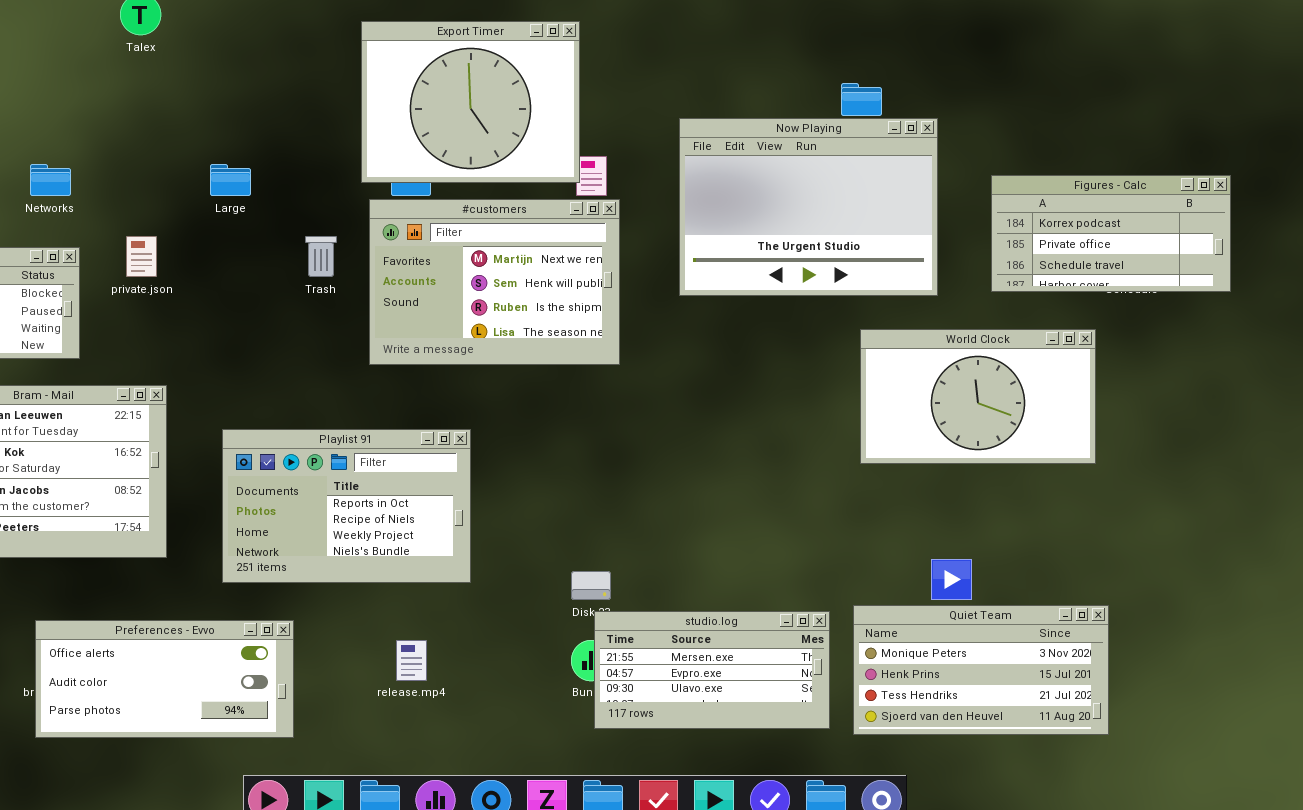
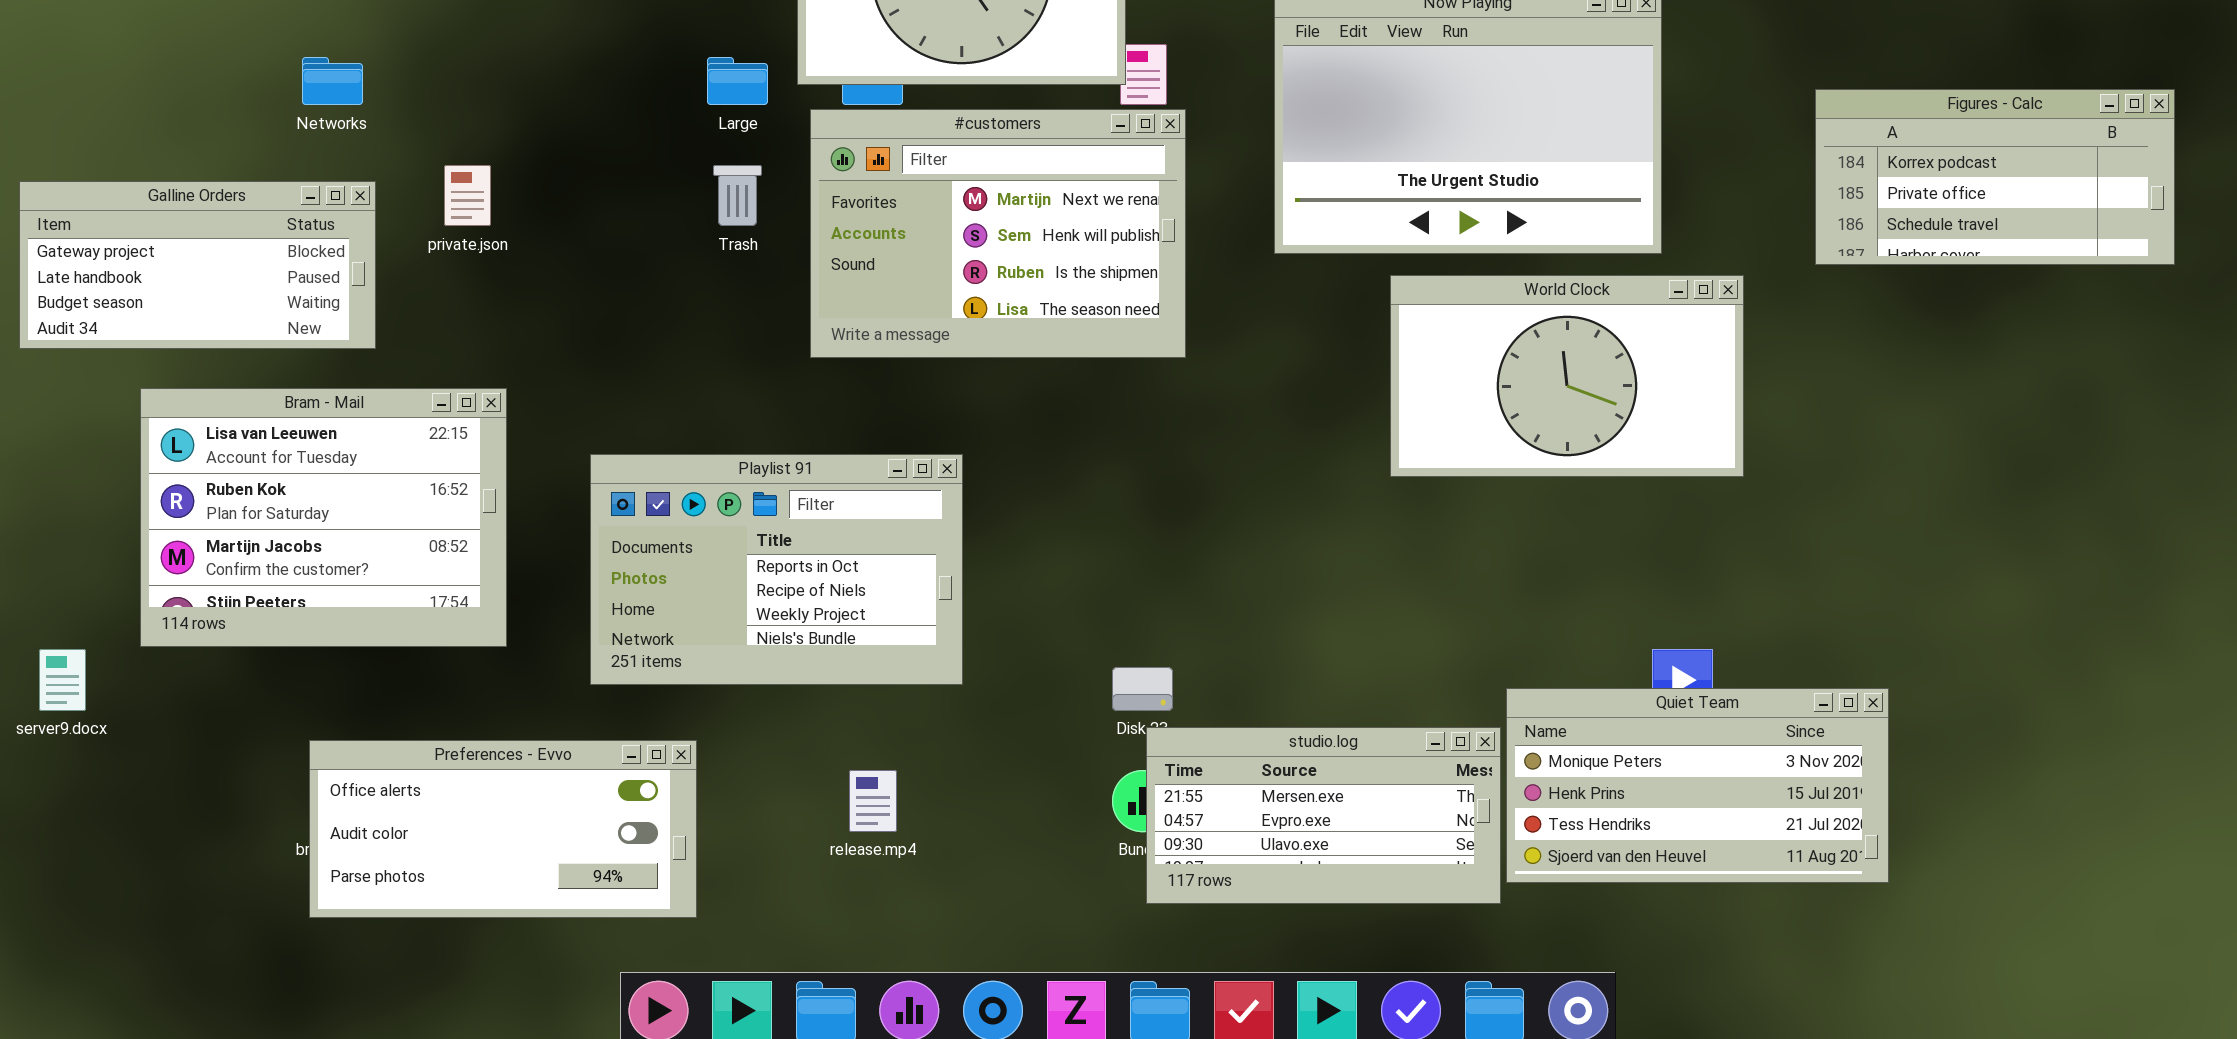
Large: [210,164,251,196] -> [707,57,768,105], moved
Figures - Calc: [991,175,1231,292] -> [1815,89,2175,265], moved
World Clock: [860,329,1096,464] -> [1390,275,1744,477], moved
Quiet Team: [853,605,1109,735] -> [1506,688,1889,883], moved

